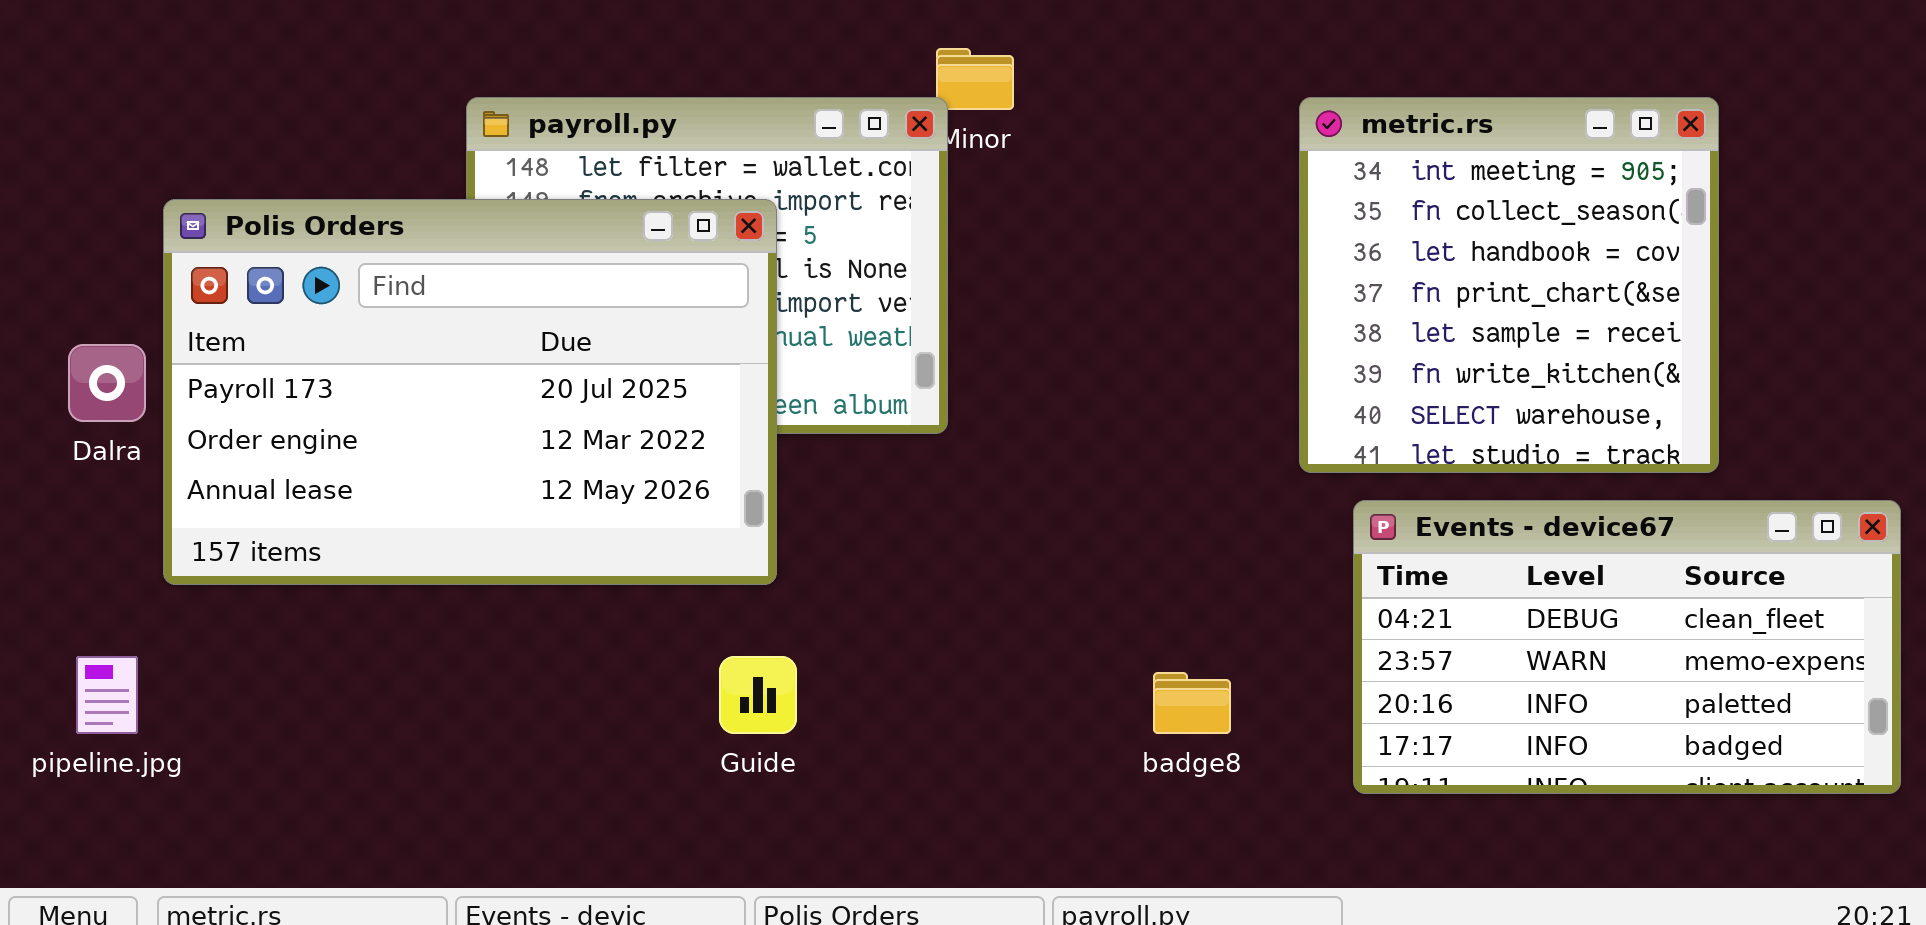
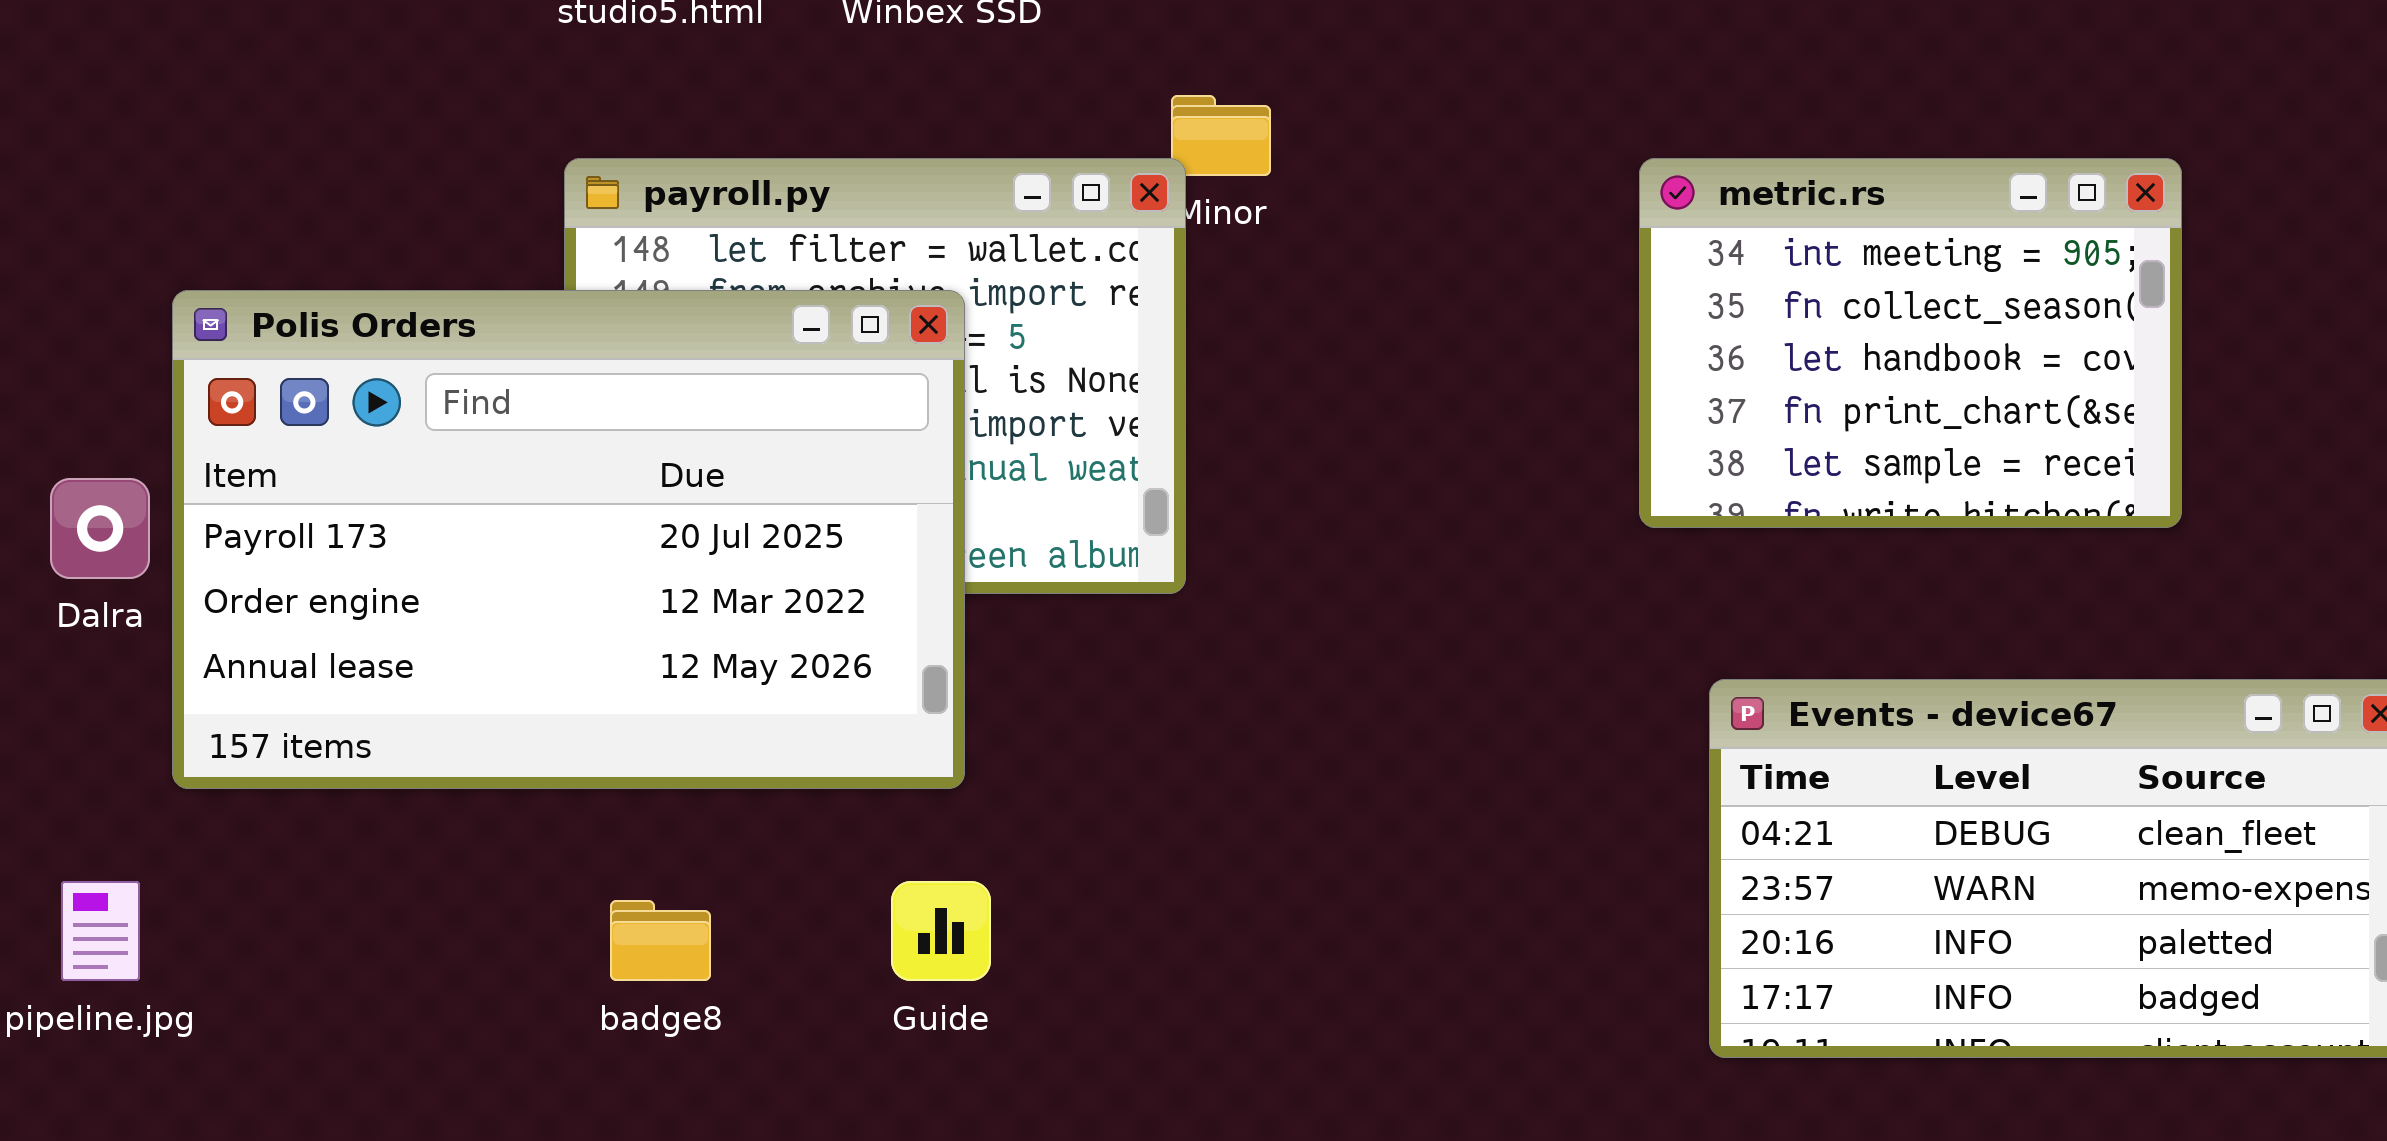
metric.rs: [1299,97,1719,473] -> [1639,158,2182,528], resized
badge8: [1153,672,1231,734] -> [610,900,711,981], moved

